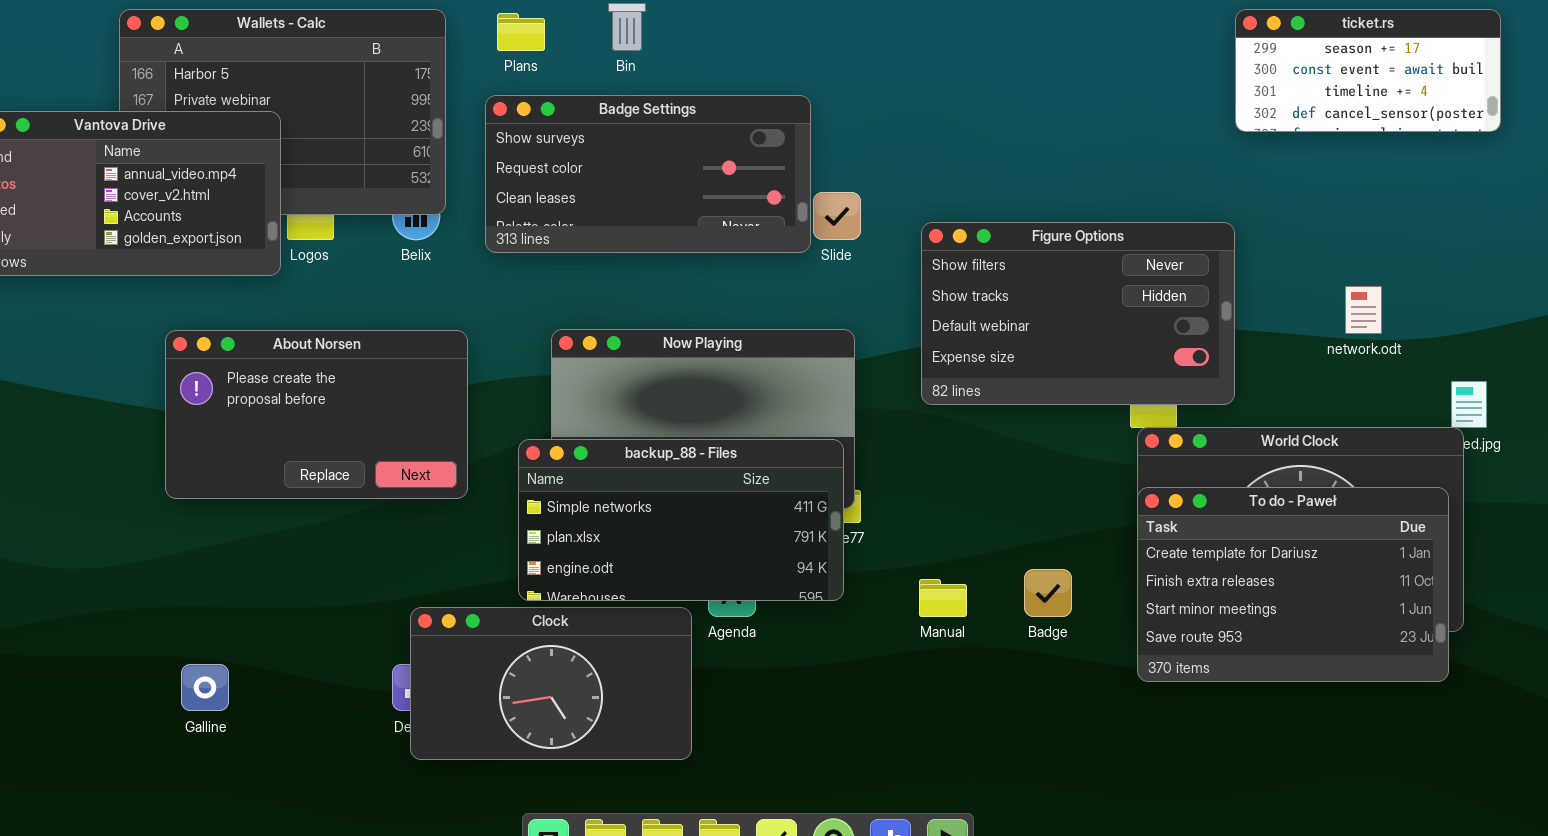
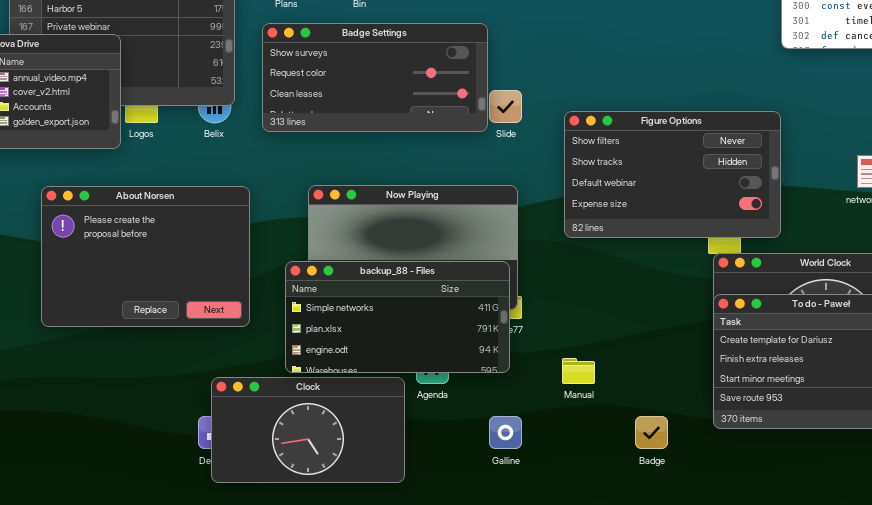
About Norsen: [165,330,468,499] -> [41,186,250,327], resized
Badge: [1024,569,1072,617] -> [635,416,668,449], moved
Galline: [181,664,229,711] -> [489,416,522,449], moved

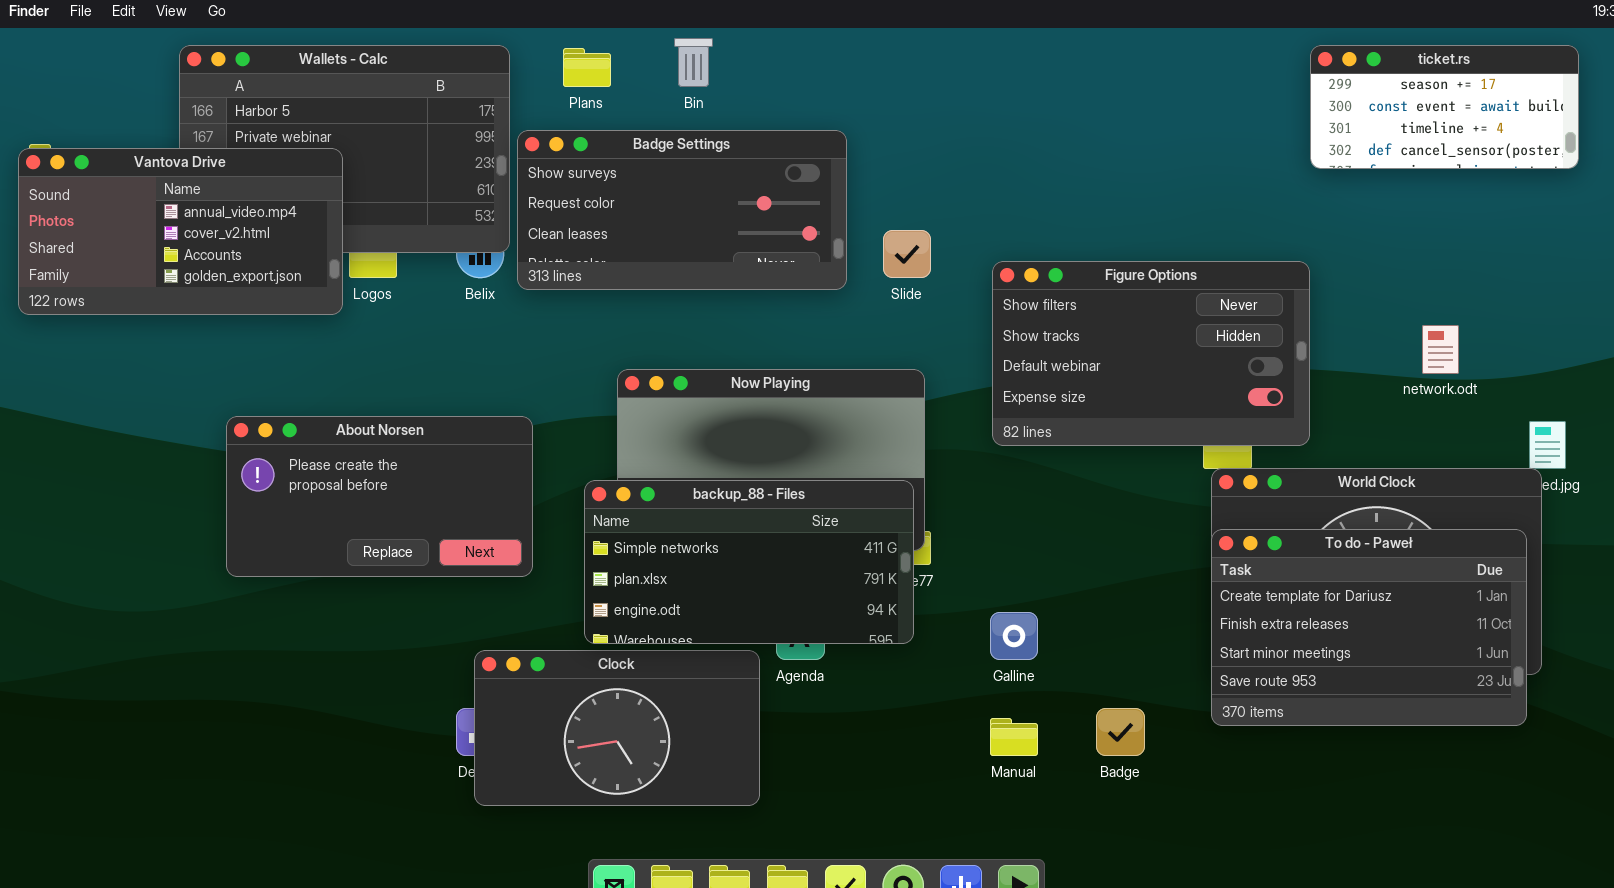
Badge Settings: [262,23,488,132] -> [517,130,847,290], moved
About Norsen: [41,186,250,327] -> [226,416,533,577], resized
Manual: [562,358,595,384] -> [990,718,1038,756], moved
Galline: [489,416,522,449] -> [990,612,1038,660], moved

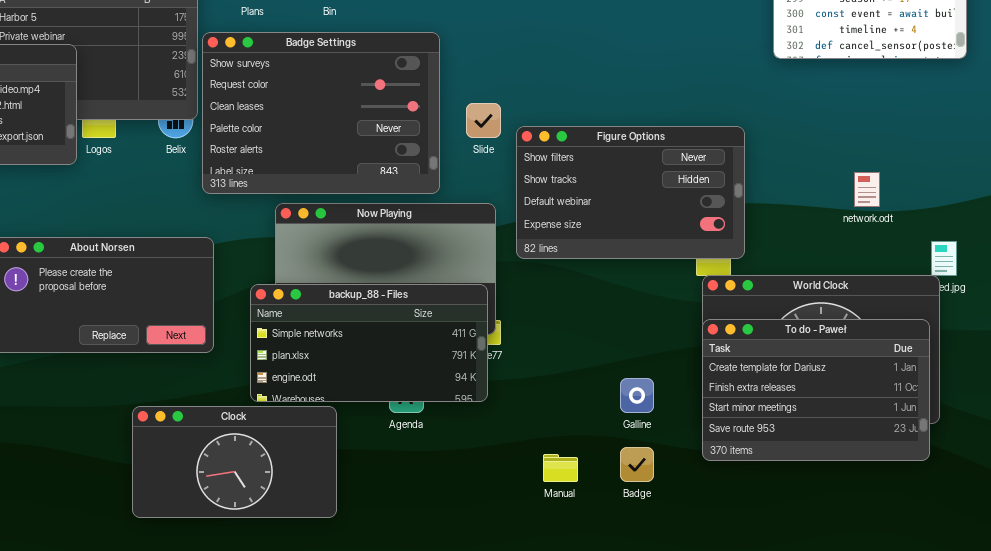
Badge Settings: [517,130,847,290] -> [202,32,440,194], resized
Figure Options: [992,261,1310,446] -> [516,126,745,259], moved
Galline: [990,612,1038,660] -> [620,378,654,413], moved
Clock: [474,650,760,806] -> [132,406,337,518], moved

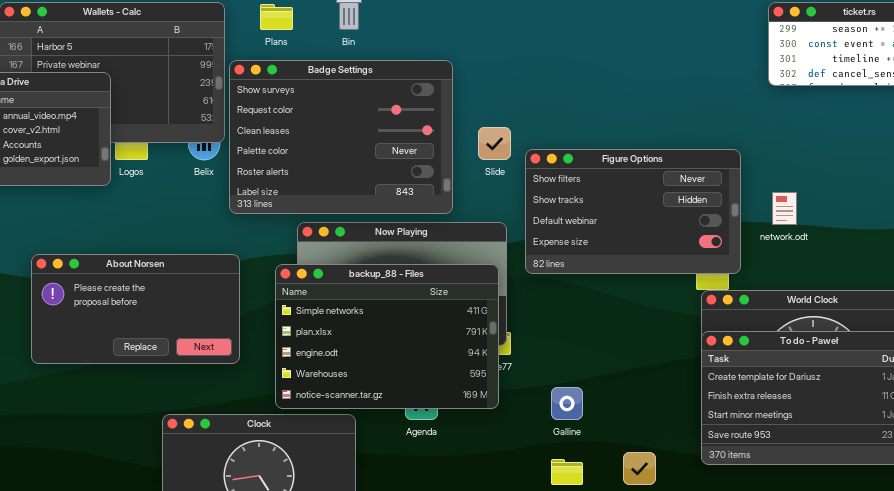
network.odt: [854,172,880,207] -> [772,192,797,225], moved
backup_88 - Files: [250,284,488,402] -> [275,264,499,409], resized
Galline: [620,378,654,413] -> [551,387,583,420], moved

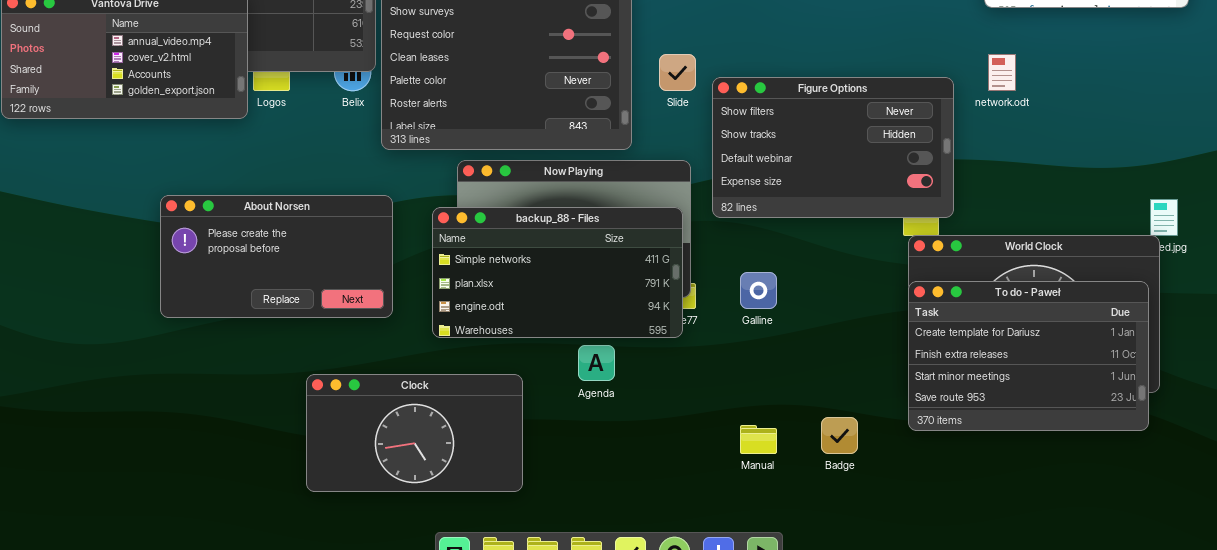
network.odt: [772,192,797,225] -> [988,54,1016,91], moved
backup_88 - Files: [275,264,499,409] -> [432,207,683,338], resized
Galline: [551,387,583,420] -> [740,272,777,309], moved

